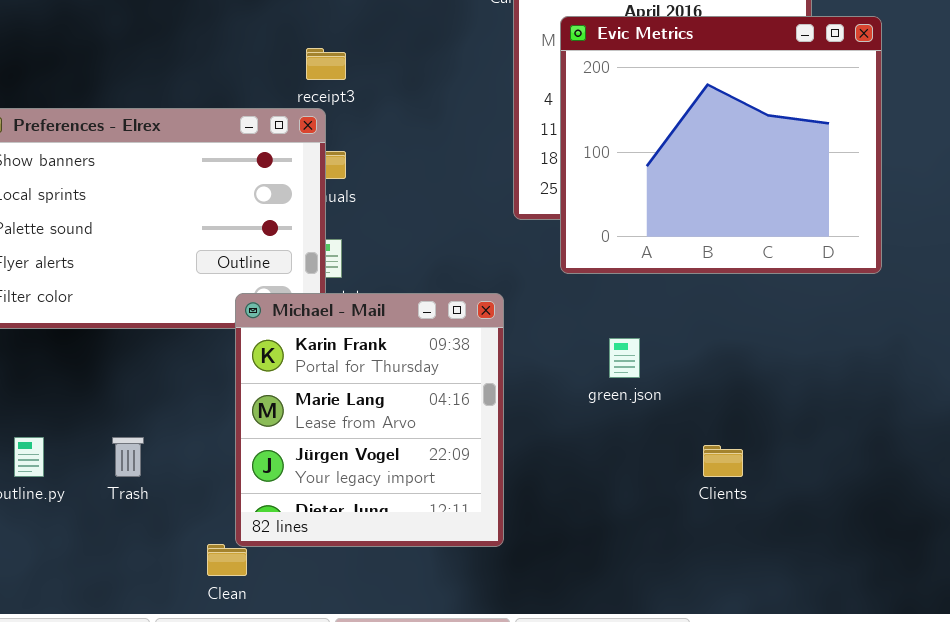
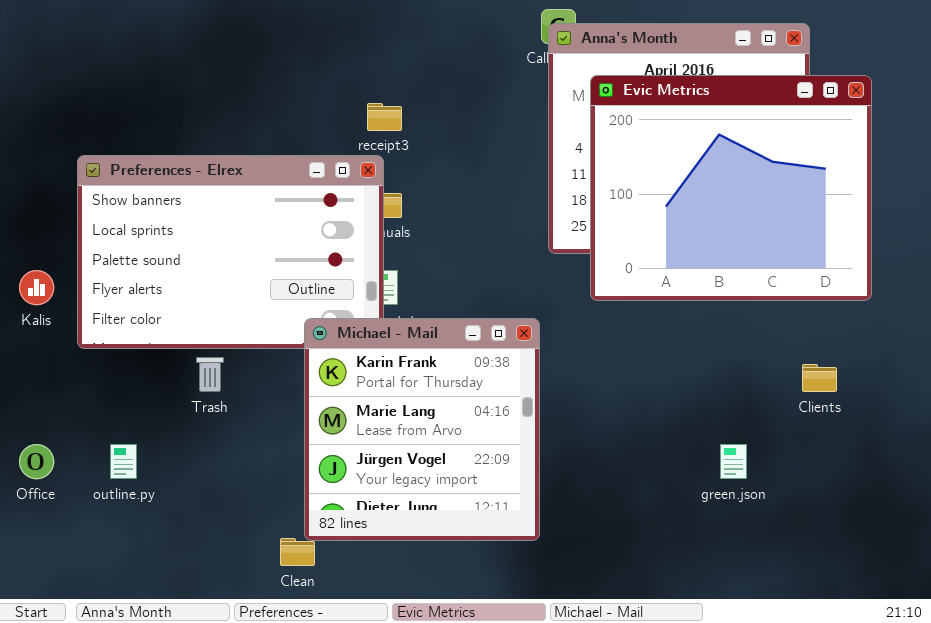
green.json: [609,338,640,378] -> [720,444,747,479], moved
Trash: [112,437,144,477] -> [196,357,224,392], moved
Clients: [703,445,743,477] -> [802,364,837,392], moved

